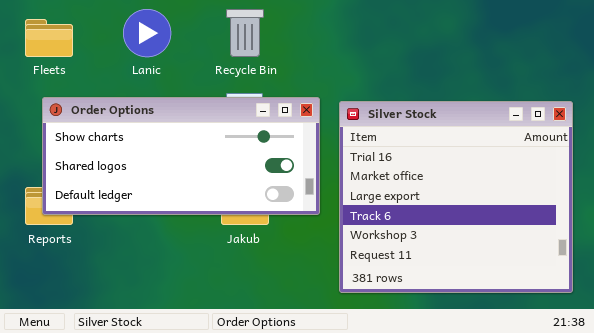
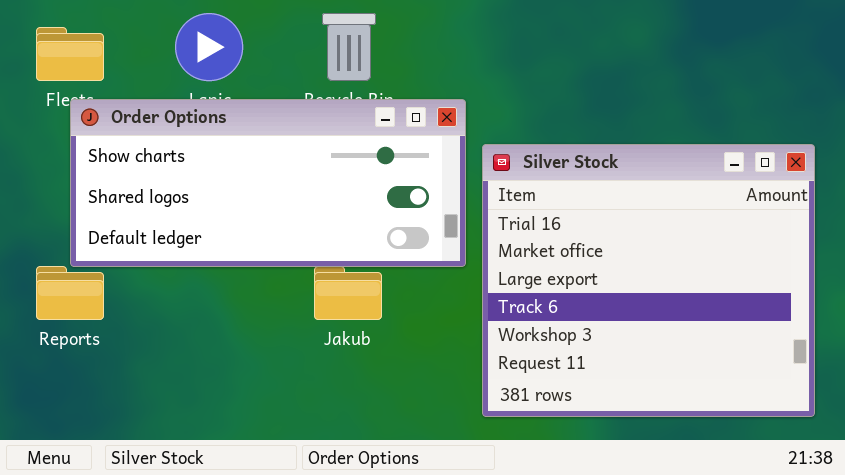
Order Options: [42,97,320,215] -> [70,99,466,267], moved

